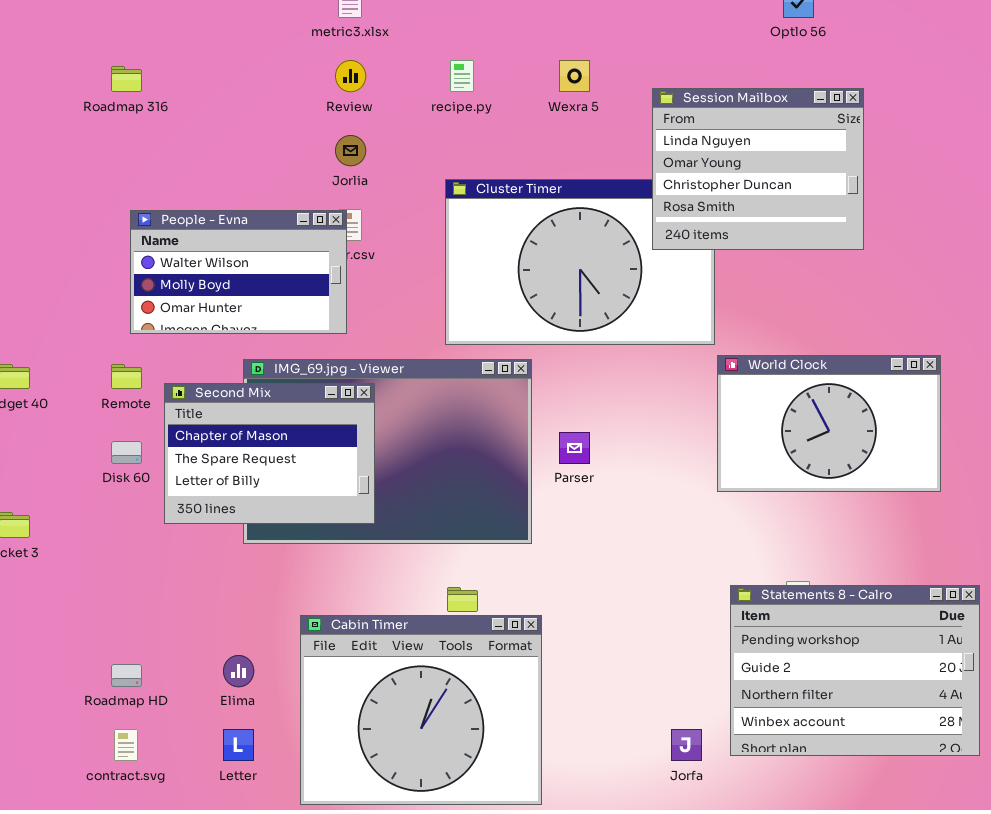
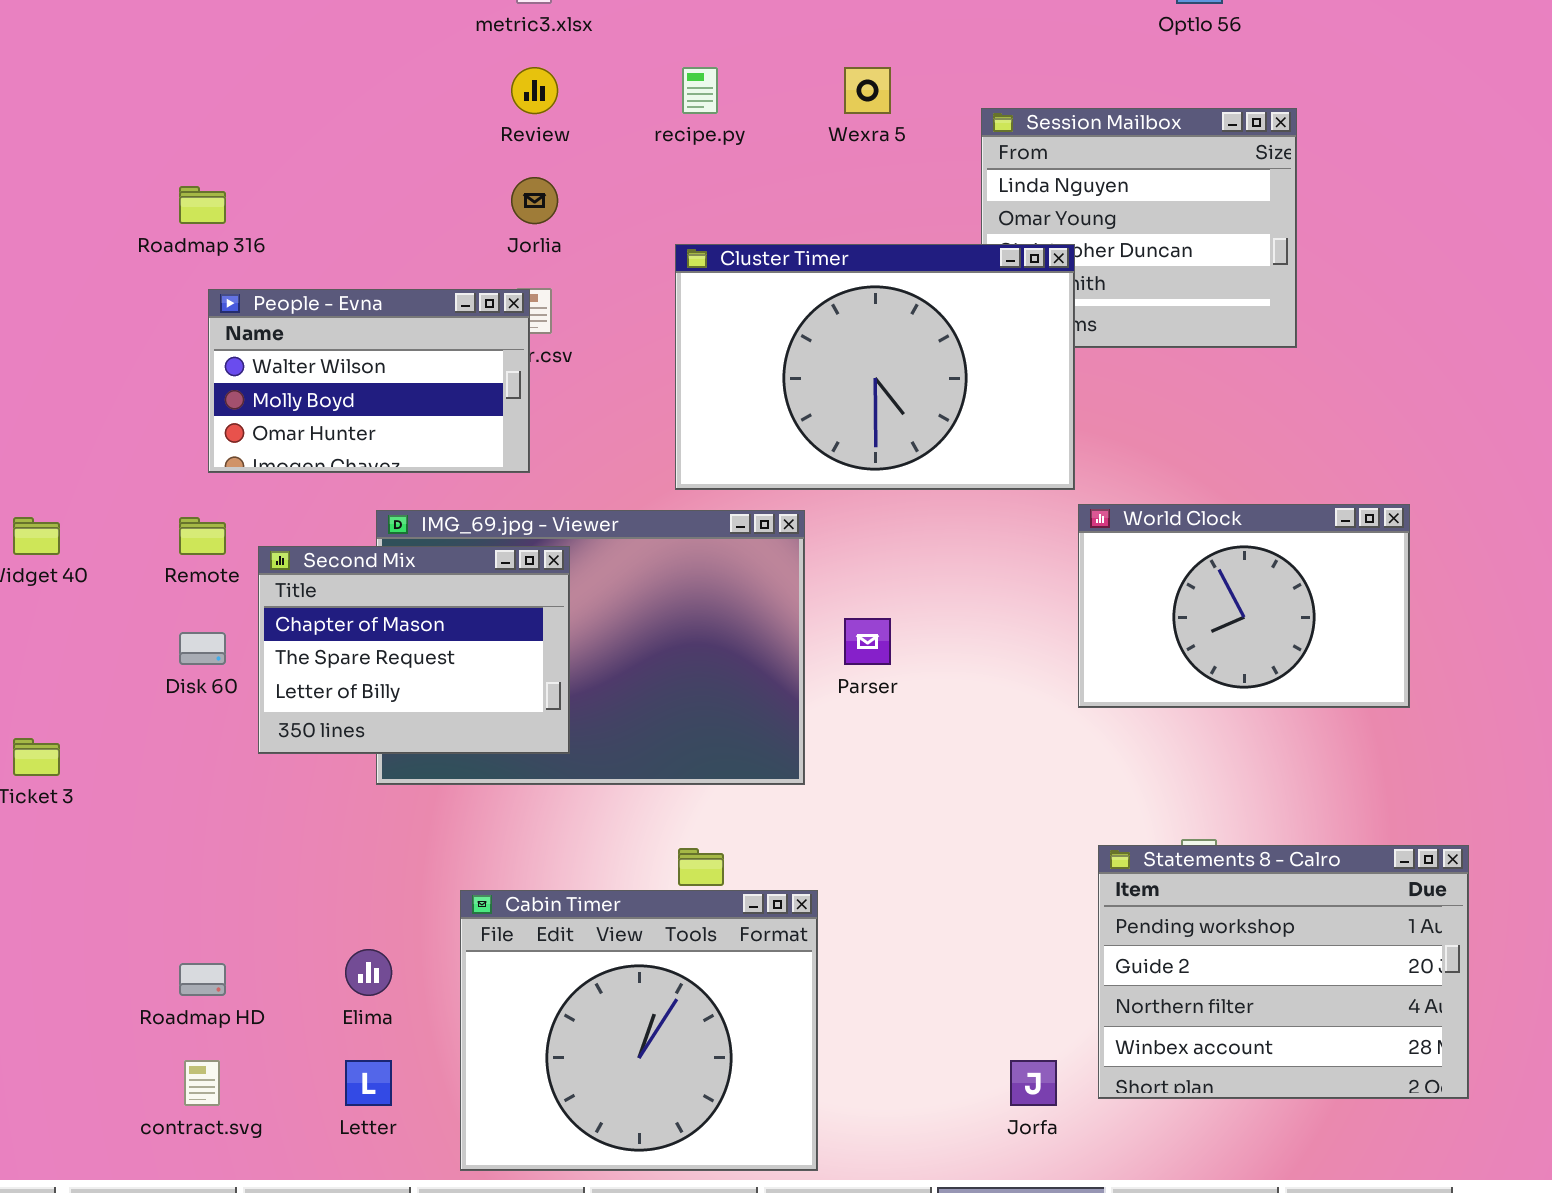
Roadmap 316: [111,66,142,92] -> [179,186,226,224], moved
Cluster Timer: [445,179,715,345] -> [675,244,1075,490], raised

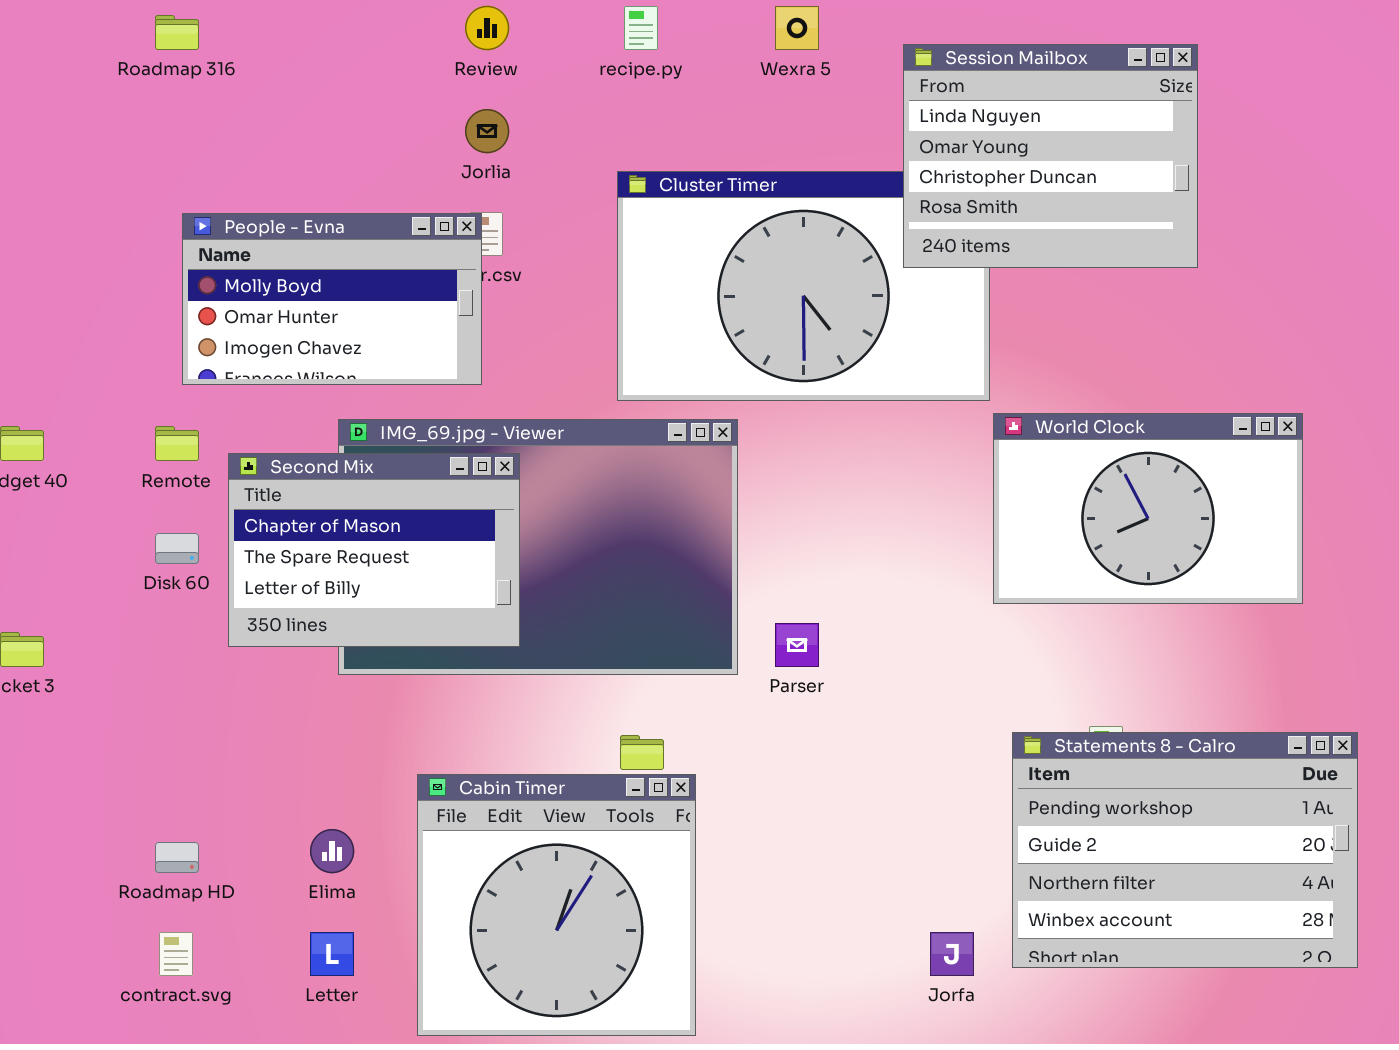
Session Mailbox: [981,108,1297,348] -> [903,44,1198,268], raised
Roadmap 316: [179,186,226,224] -> [155,15,199,50], moved
People - Evna: [208,289,530,473] -> [182,213,482,385], scrolled down 1 row
Parser: [844,618,891,665] -> [775,623,819,667], moved
Cabin Timer: [460,890,818,1171] -> [417,774,696,1036], resized

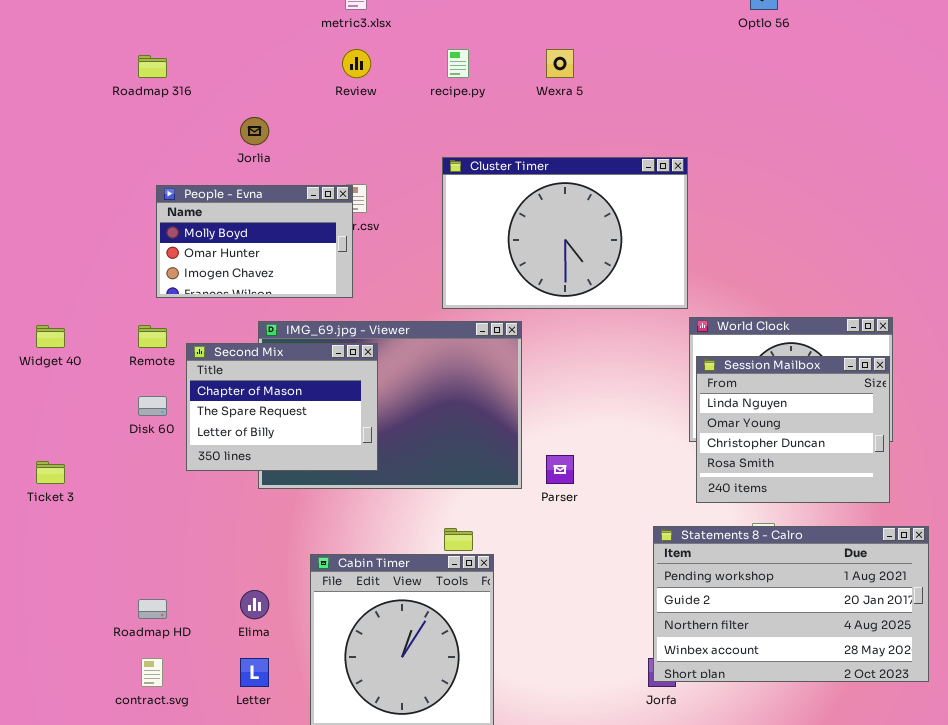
Session Mailbox: [903,44,1198,268] -> [696,356,890,503], moved
Jorlia: [465,109,509,153] -> [240,117,269,145], moved
Statements 8 - Calro: [1012,732,1358,968] -> [653,526,929,682], resized

